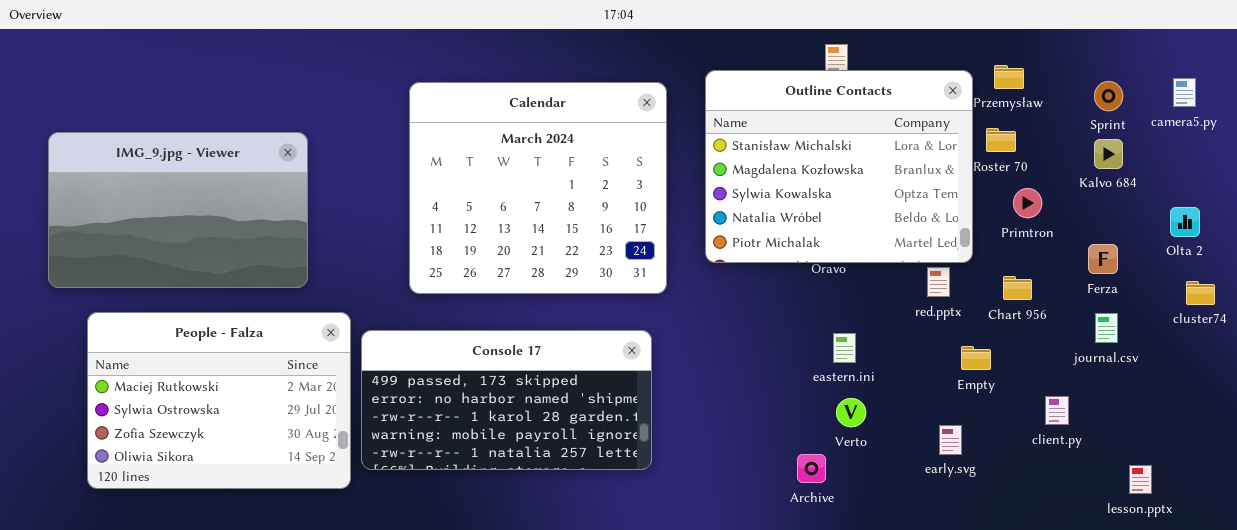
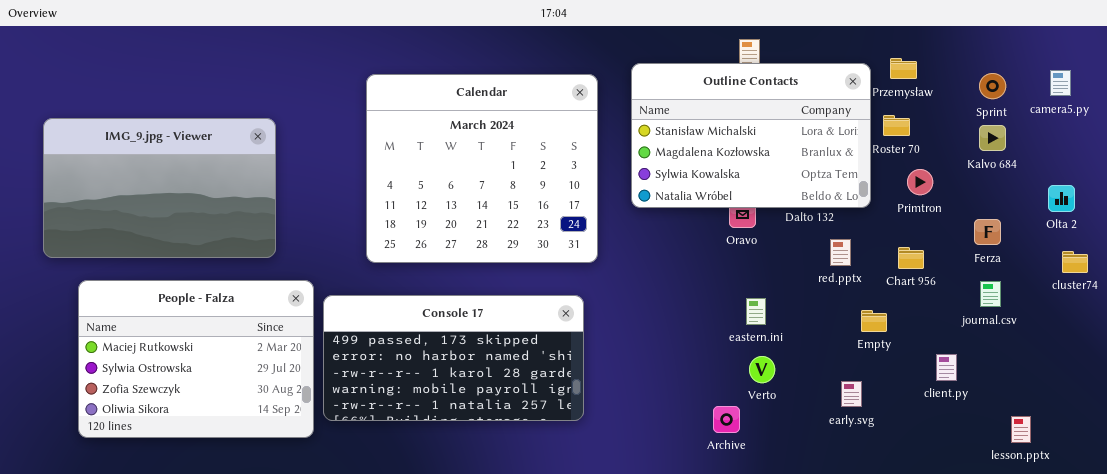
Outline Contacts: [705,70,973,263] -> [631,63,871,208], resized

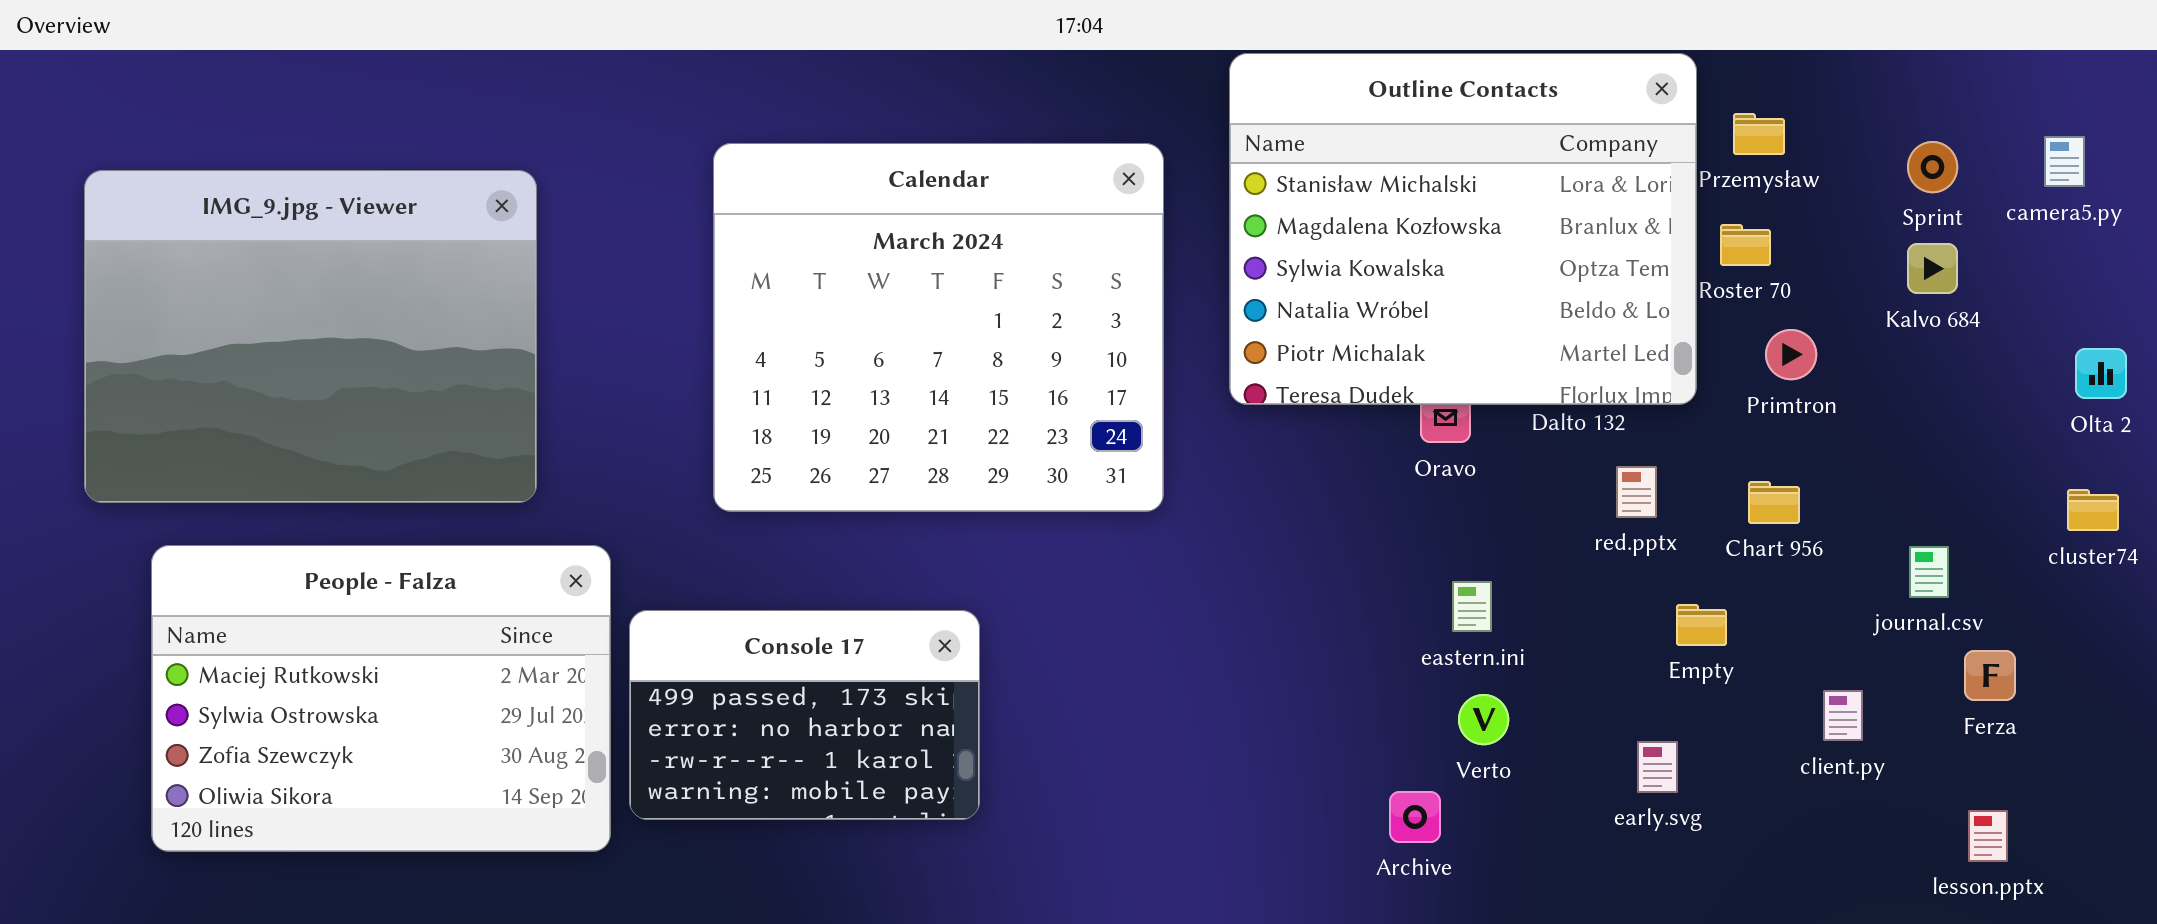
Outline Contacts: [631,63,871,208] -> [1229,53,1697,405], resized
IMG_9.jpg - Viewer: [43,118,276,258] -> [84,170,537,503], resized
Olta 2: [1048,185,1075,212] -> [2075,348,2127,399], moved
Ferza: [974,219,1001,245] -> [1964,650,2016,701], moved
Console 17: [323,295,584,421] -> [629,610,980,820], resized

